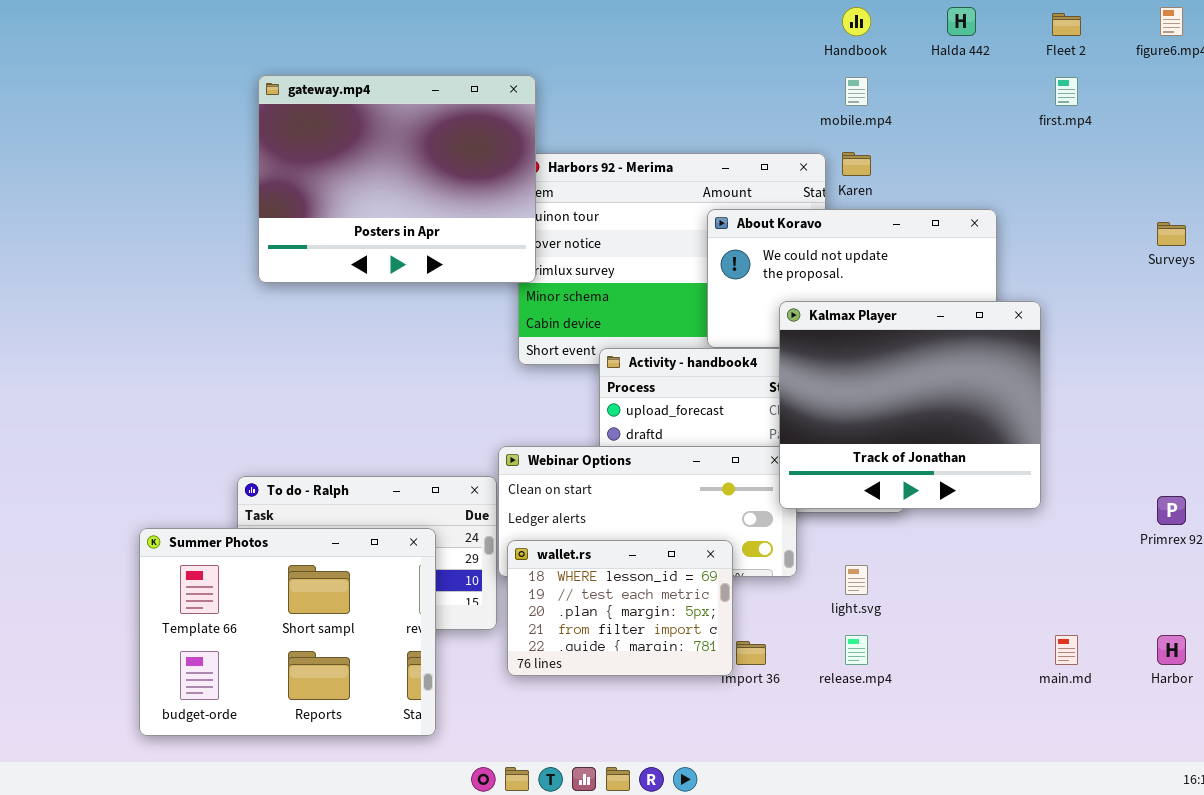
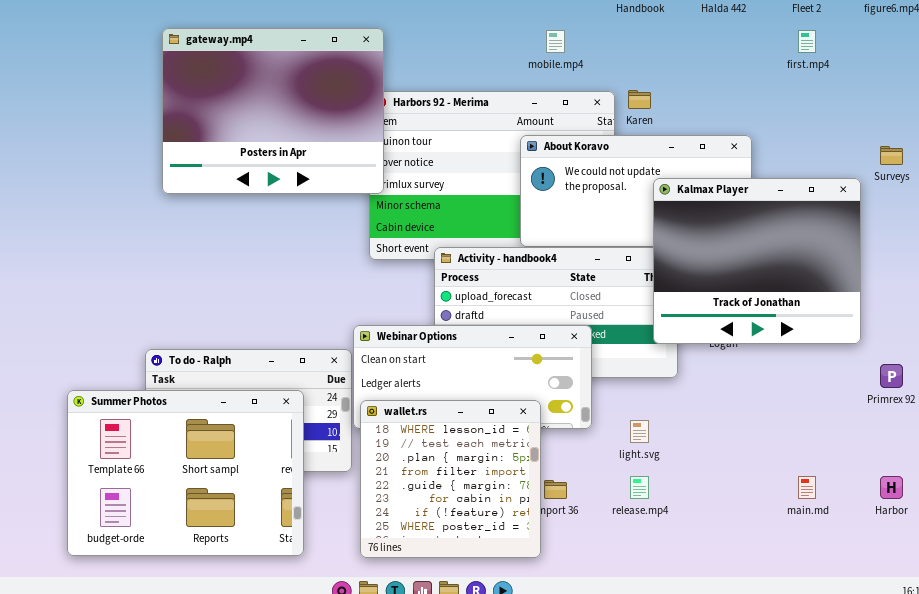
mobile.mp4: [845,77,868,106] -> [546,30,565,53], moved
Kalmax Player: [779,301,1041,509] -> [653,178,861,344], moved
wallet.rs: [507,540,733,676] -> [360,400,541,558], resized

